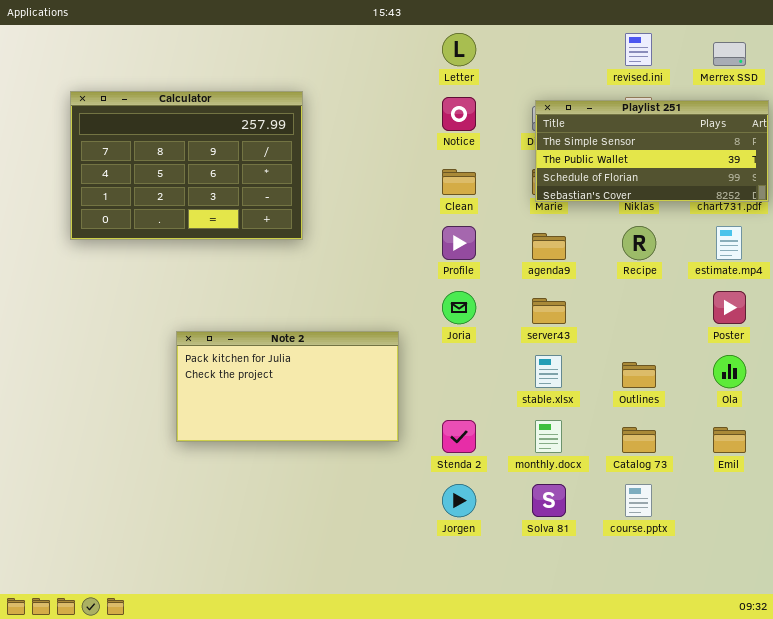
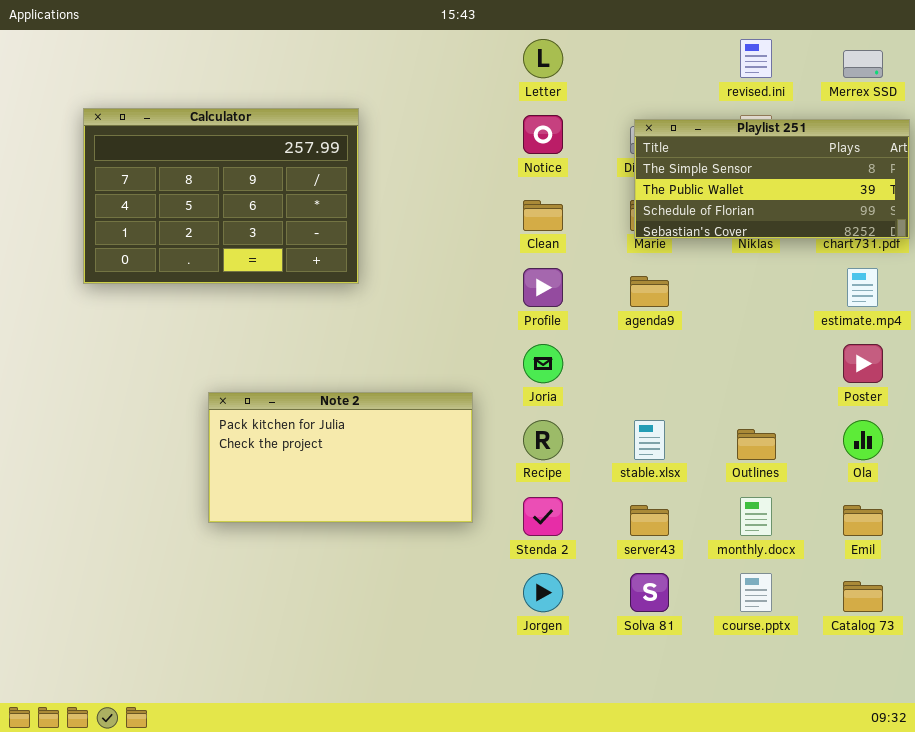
Recipe: [622,226,656,260] -> [523,420,563,460], moved
server43: [532,298,566,324] -> [630,505,669,536], moved
monthly.docx: [535,420,562,453] -> [740,497,772,536], moved
Catalog 73: [622,427,656,453] -> [843,581,883,612], moved

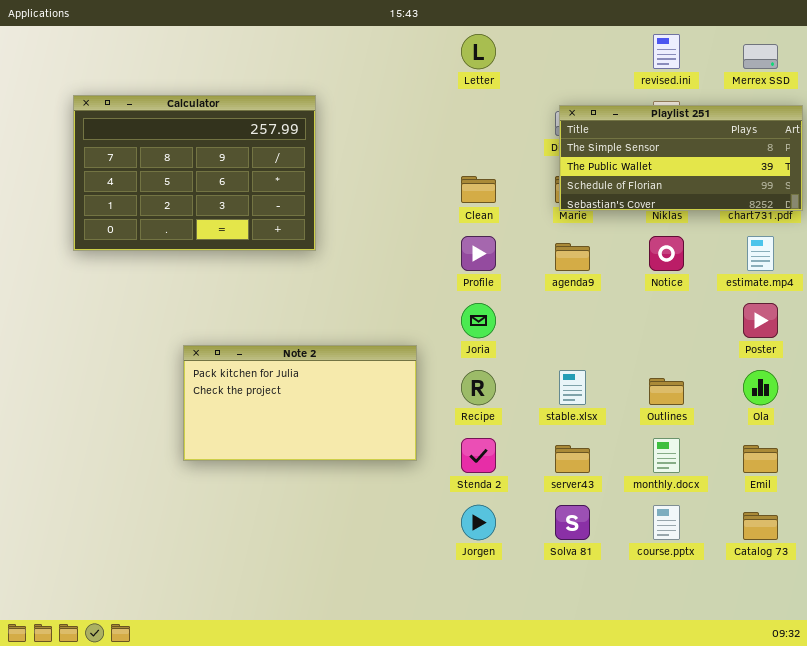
Notice: [523,115,563,154] -> [649,236,684,271], moved

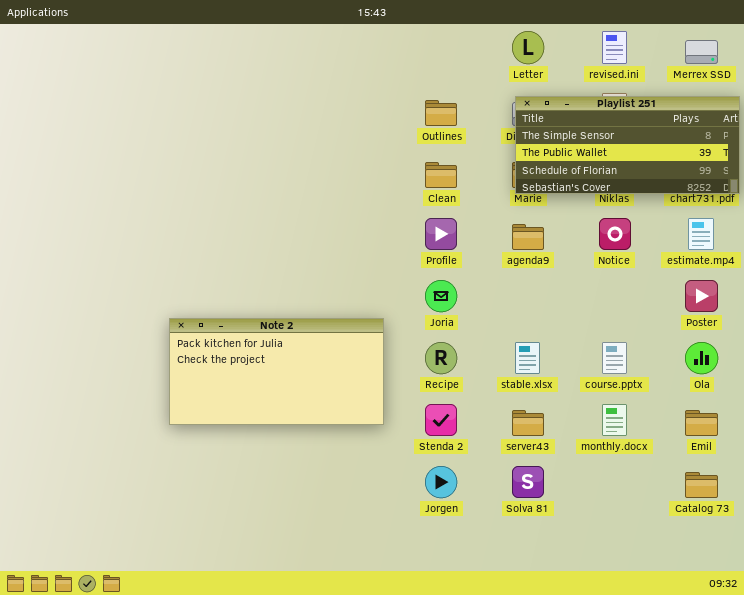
Letter: [461,34,496,69] -> [512,31,544,64], moved
Calculator: [73,95,316,251] -> none, closed
Outlines: [649,378,684,405] -> [425,100,457,126], moved
course.pptx: [653,505,680,540] -> [602,342,627,374], moved

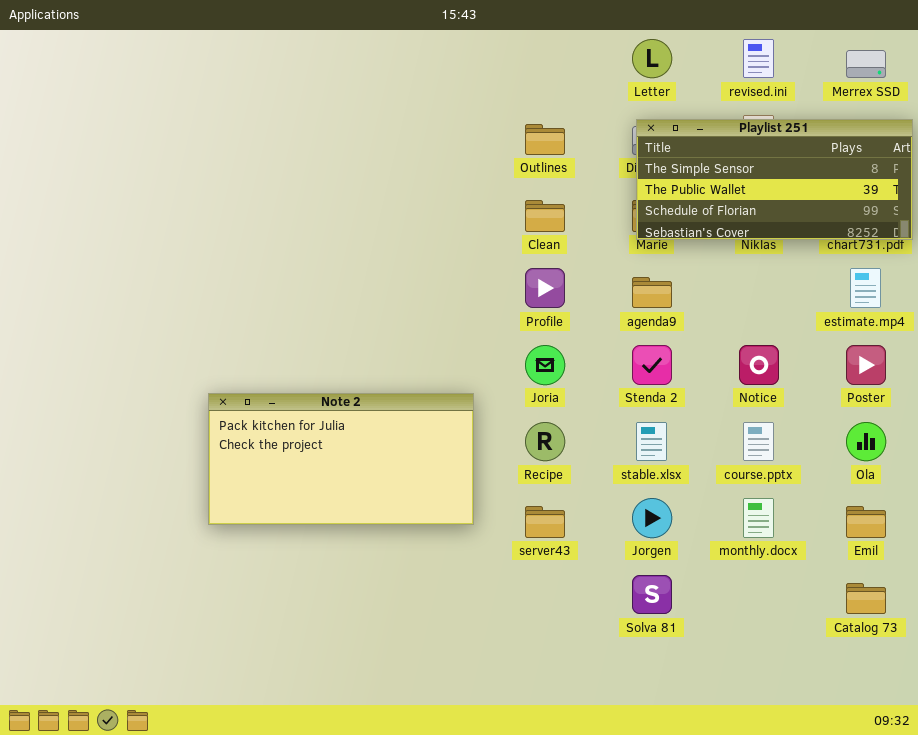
Notice: [599,218,631,250] -> [739,345,779,385], moved
Stenda 2: [425,404,457,436] -> [632,345,672,385], moved
server43: [512,410,544,436] -> [525,506,565,538], moved
Jorgen: [425,466,457,498] -> [632,498,672,538], moved

